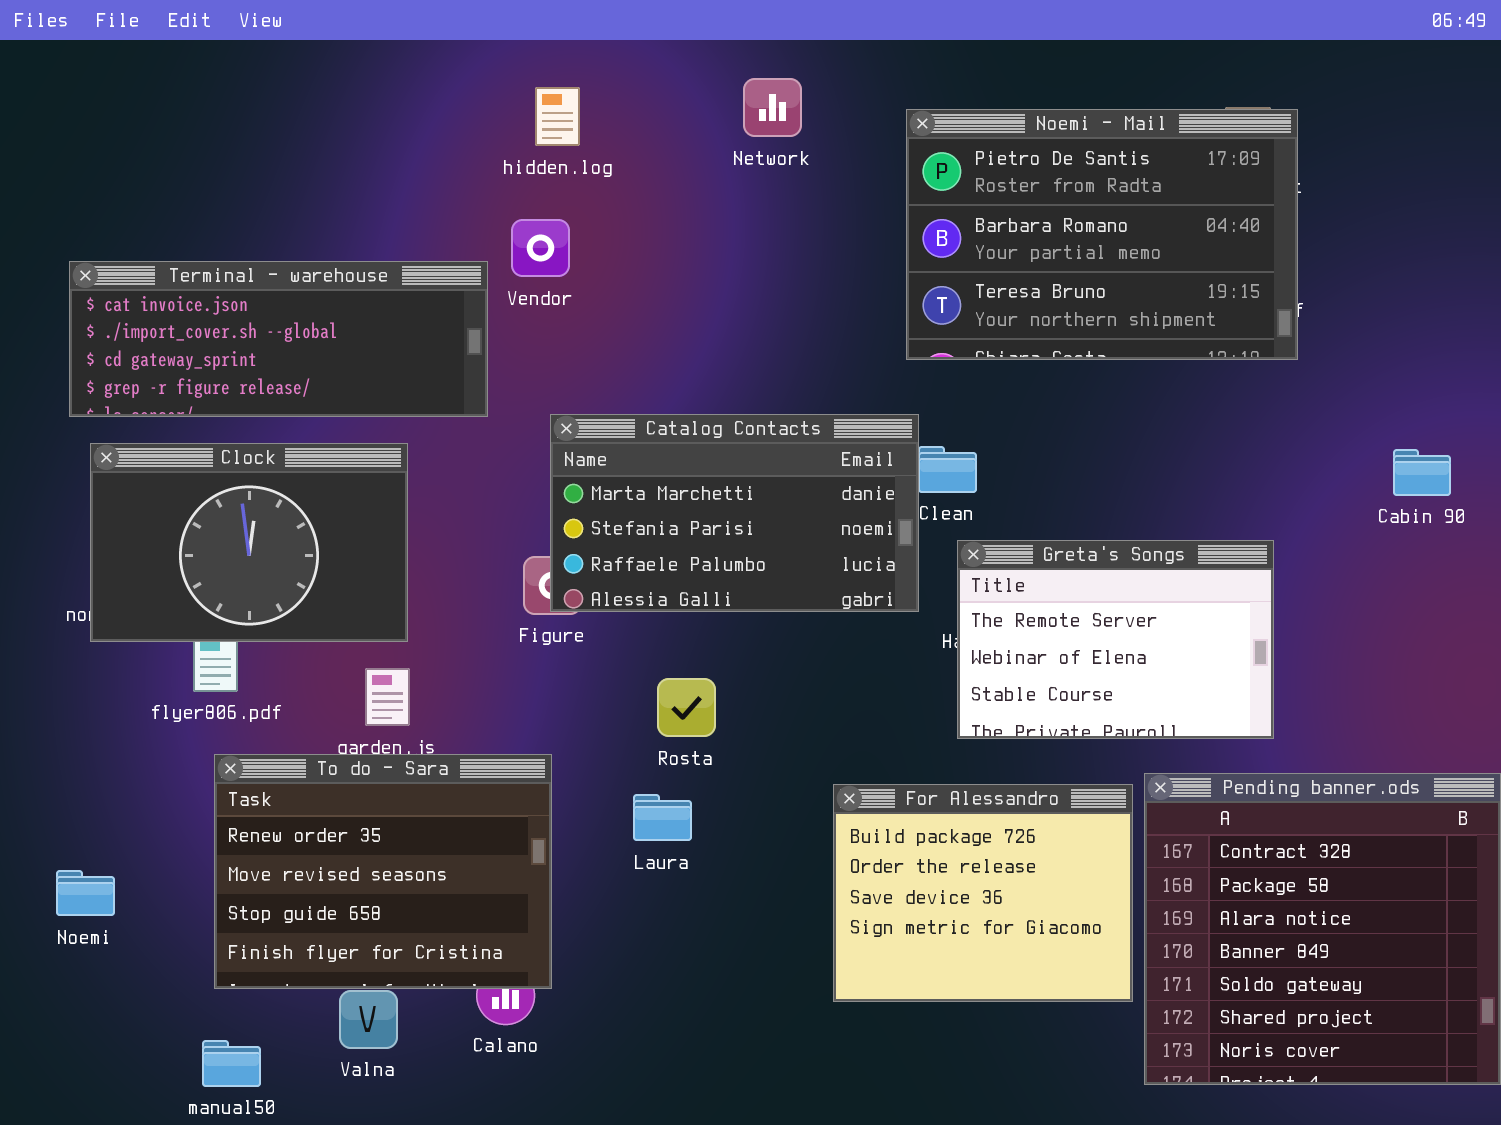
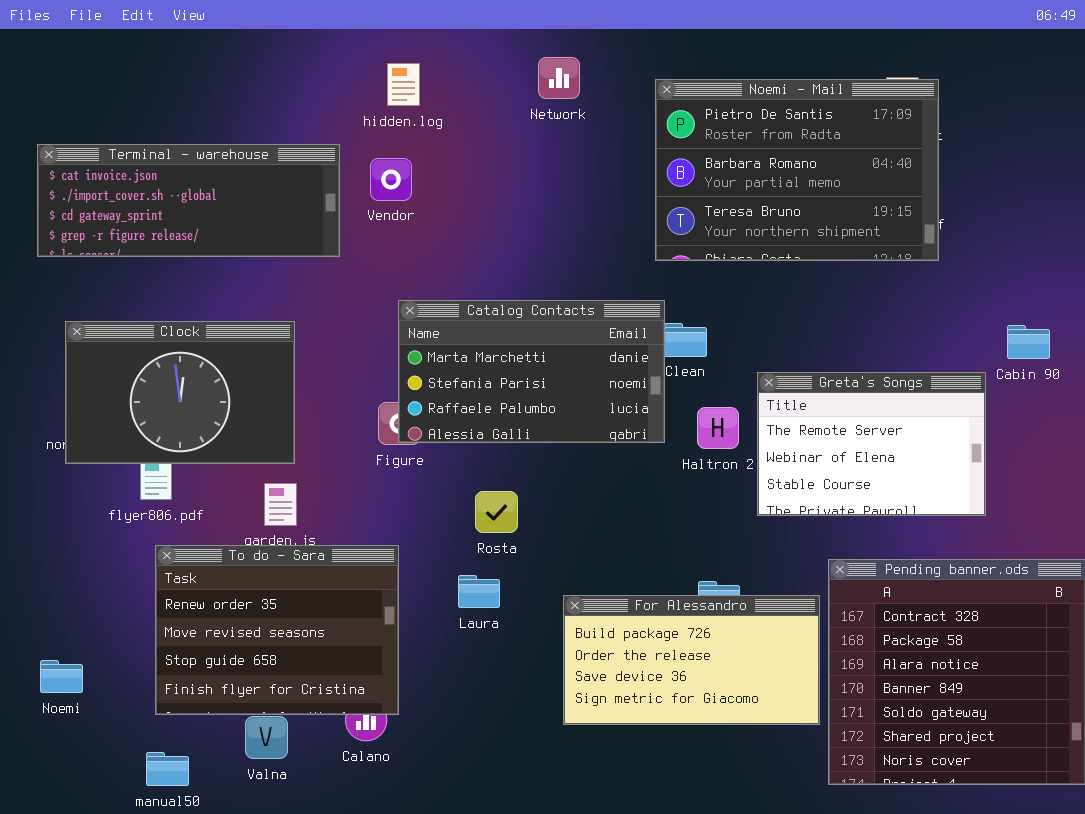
Terminal - warehouse: [69,261,488,417] -> [37,144,340,257], moved
Greta's Songs: [957,540,1274,739] -> [757,372,986,516], moved
For Alessandro: [833,784,1133,1002] -> [563,595,820,725], resized
Noemi: [56,870,115,916] -> [40,660,83,693], moved

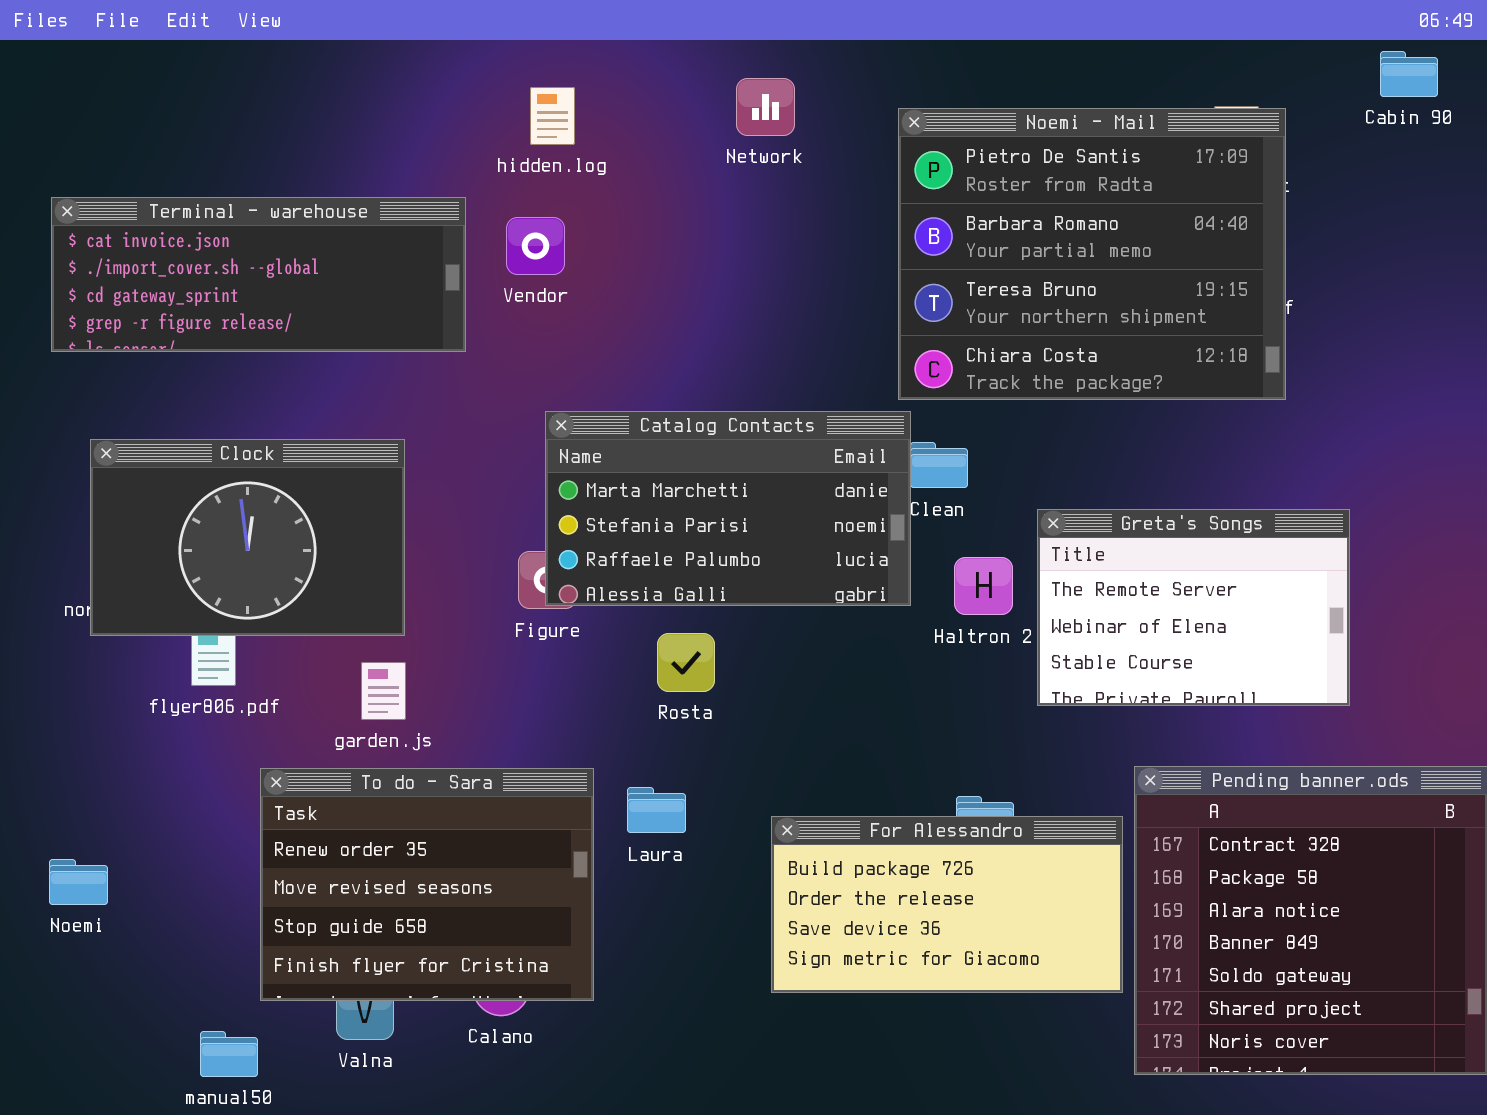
Noemi - Mail: [655,79,939,261] -> [898,108,1286,400], resized
Cabin 90: [1007,325,1050,359] -> [1380,51,1438,97], moved
Rosta: [475,491,518,533] -> [657,633,715,692], moved
To do - Sara: [155,545,399,715] -> [260,768,594,1001], moved
Noemi: [40,660,83,693] -> [49,859,108,905], moved

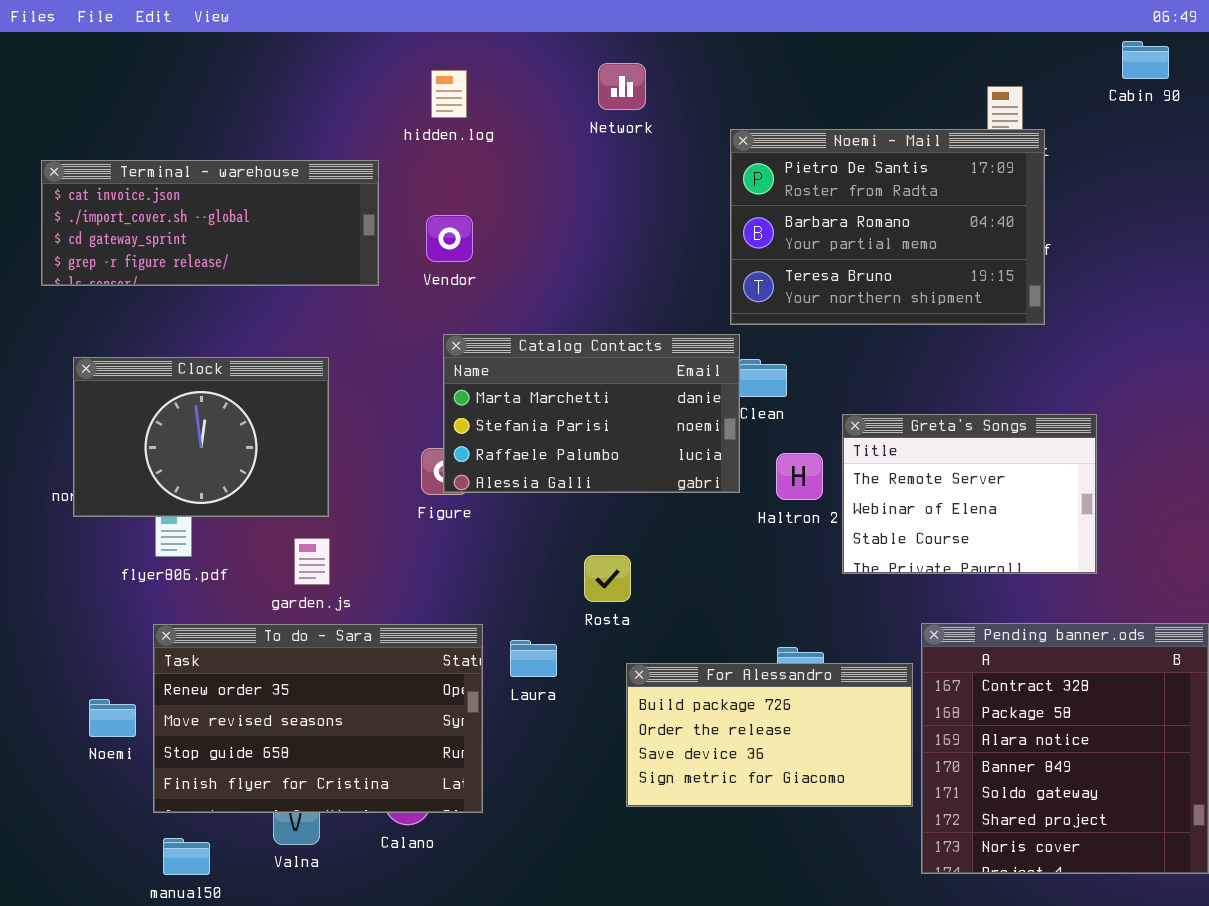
Noemi - Mail: [898,108,1286,400] -> [730,129,1045,325], resized
Vendor: [506,217,565,275] -> [426,215,473,262], moved
Rosta: [657,633,715,692] -> [584,555,631,602], moved
To do - Sara: [260,768,594,1001] -> [153,624,483,813], resized
Noemi: [49,859,108,905] -> [89,699,136,737], moved

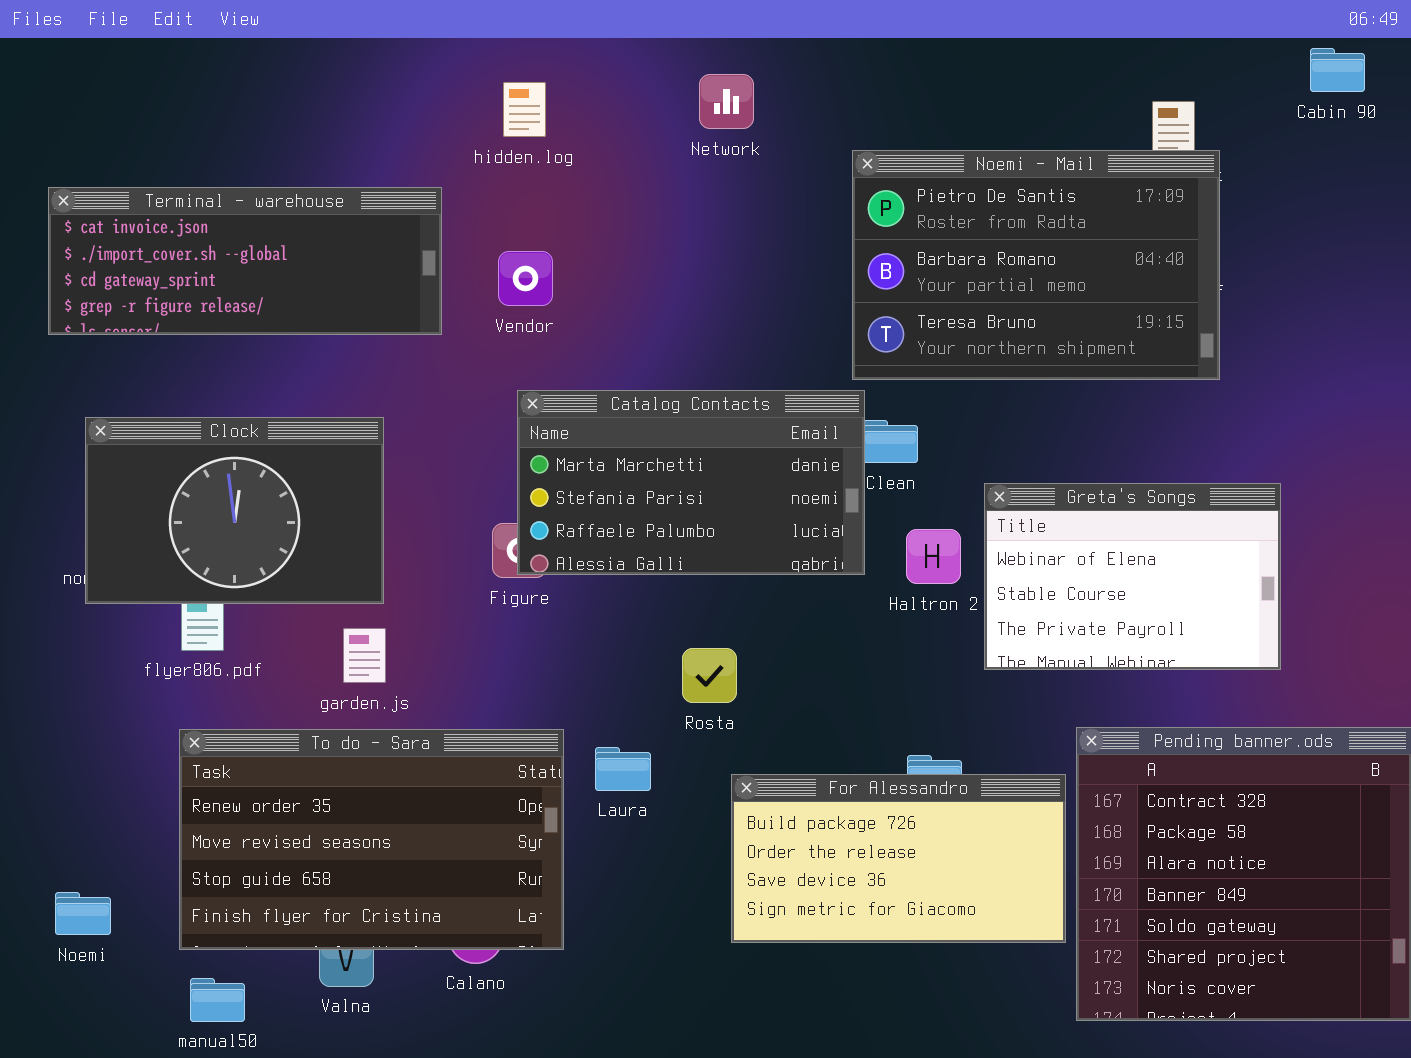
Greta's Songs: [842,414,1097,574] -> [984,483,1281,670], scrolled down 1 row
Noemi: [89,699,136,737] -> [55,892,111,935], moved

